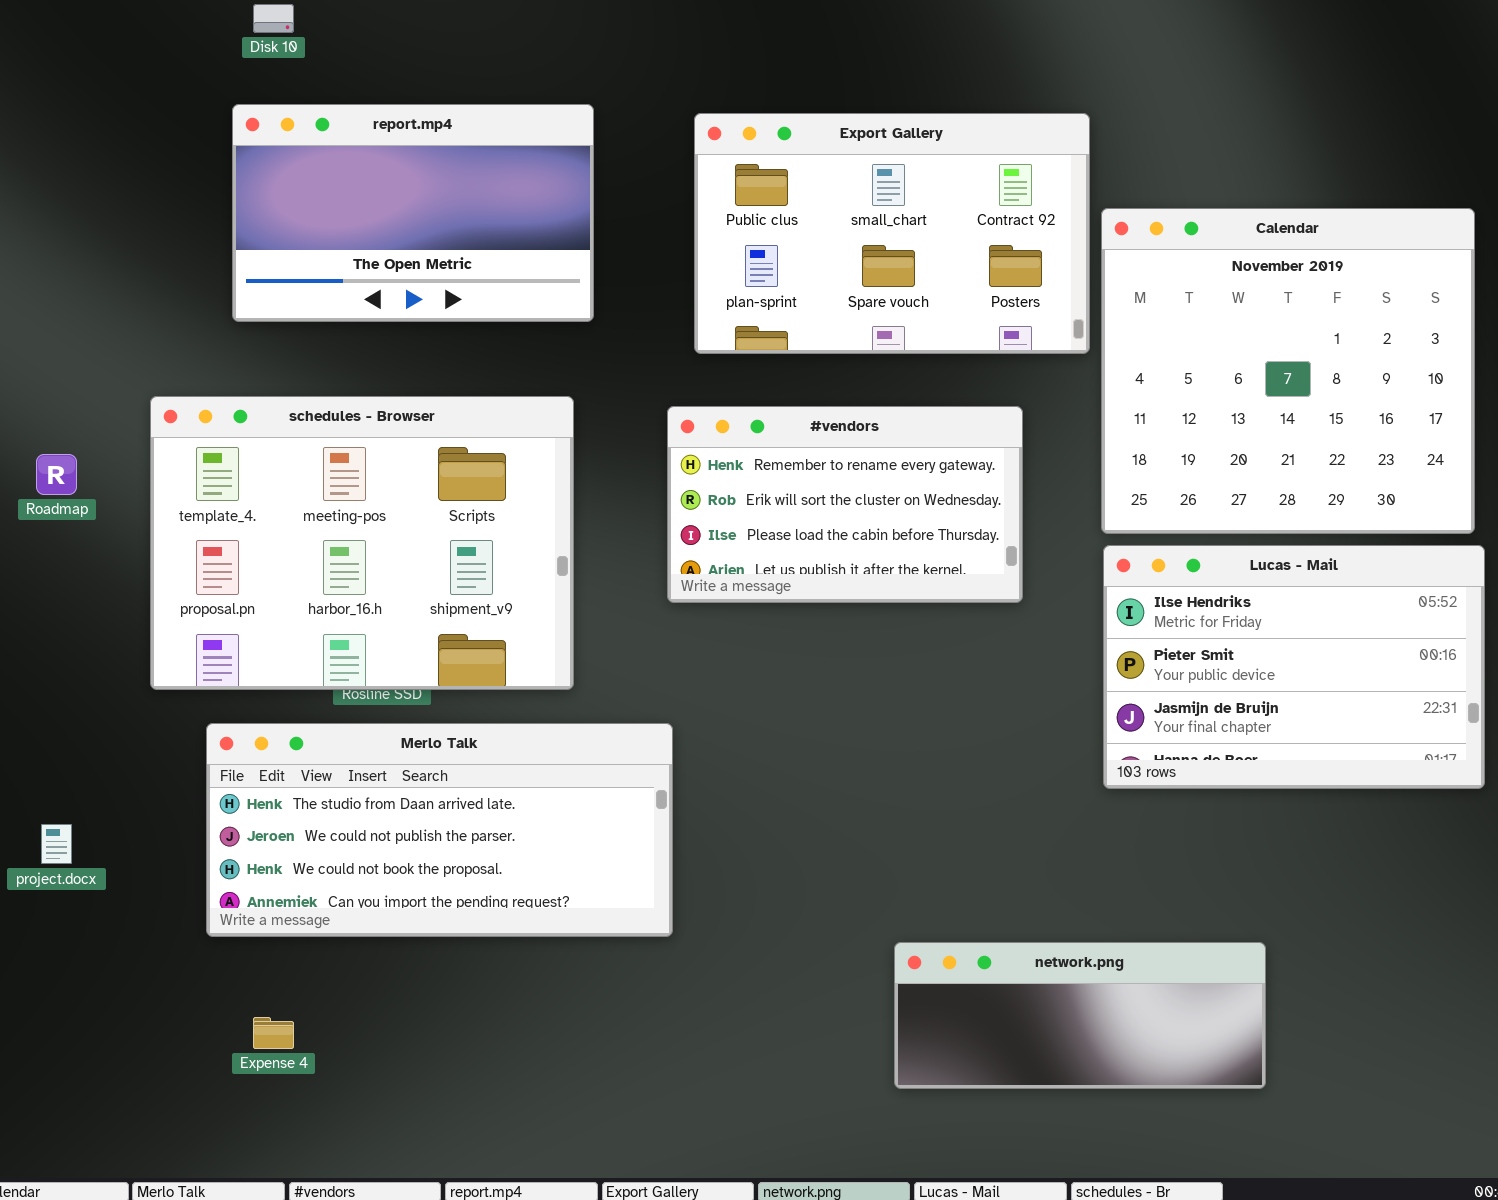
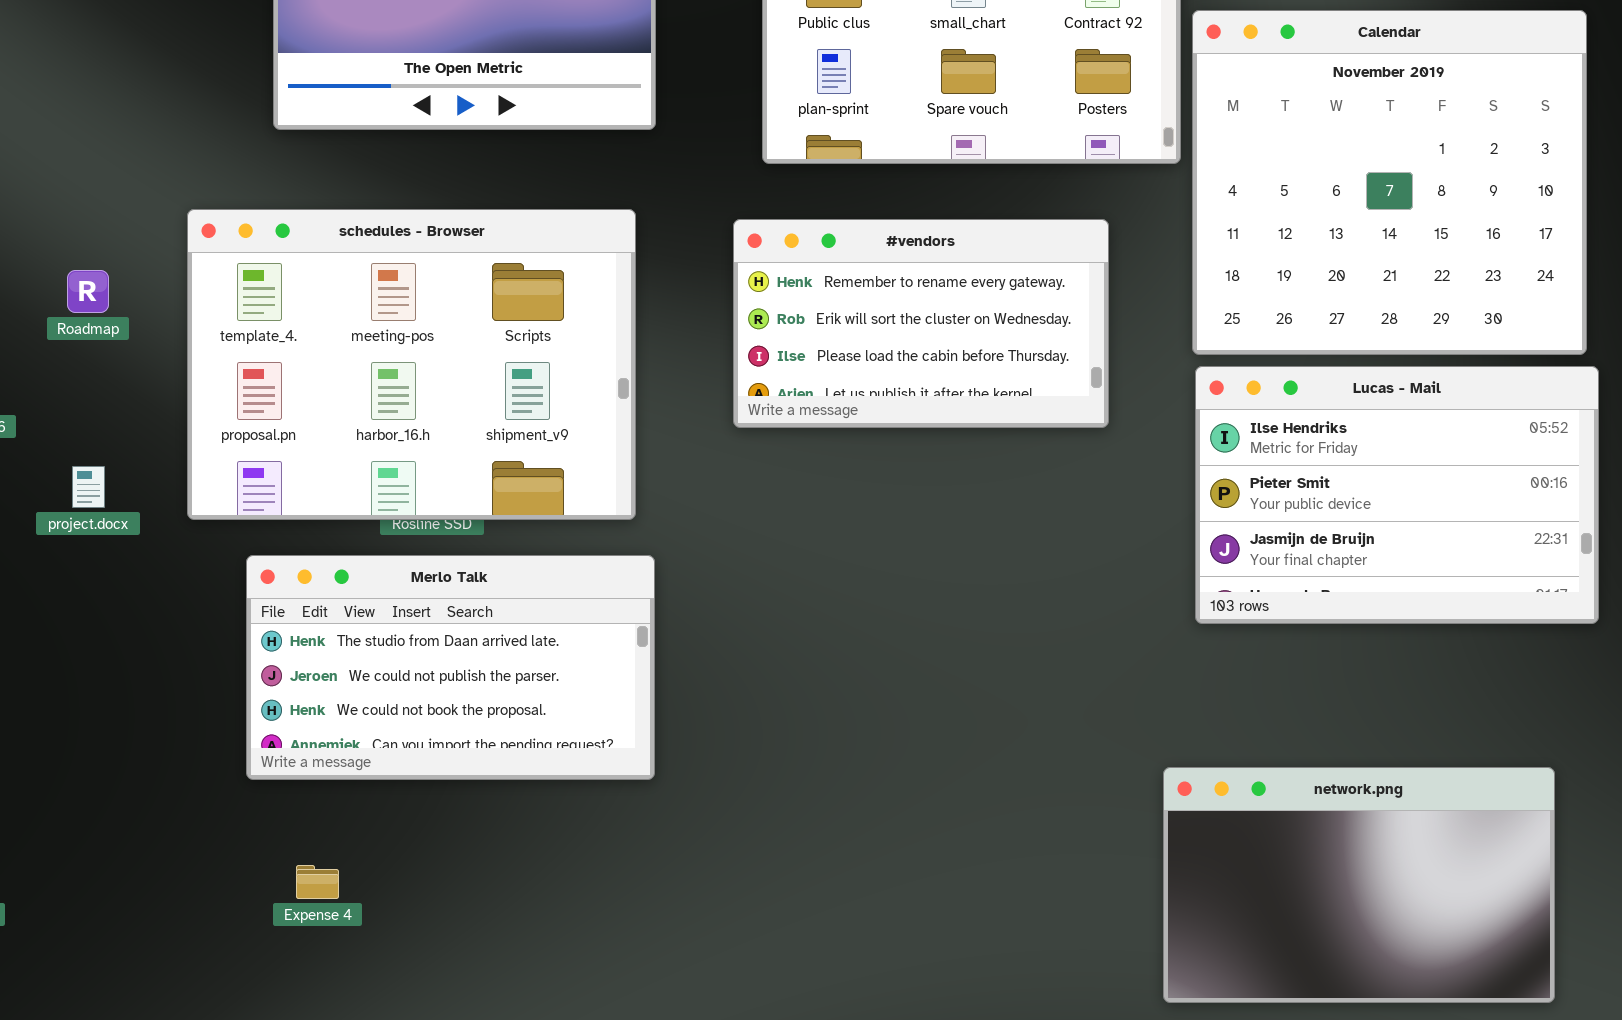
Merlo Talk: [206,723,673,937] -> [246,555,655,780], resized
project.docx: [41,824,72,864] -> [72,466,105,508], moved
network.png: [894,942,1266,1089] -> [1163,767,1555,1003], moved, resized

